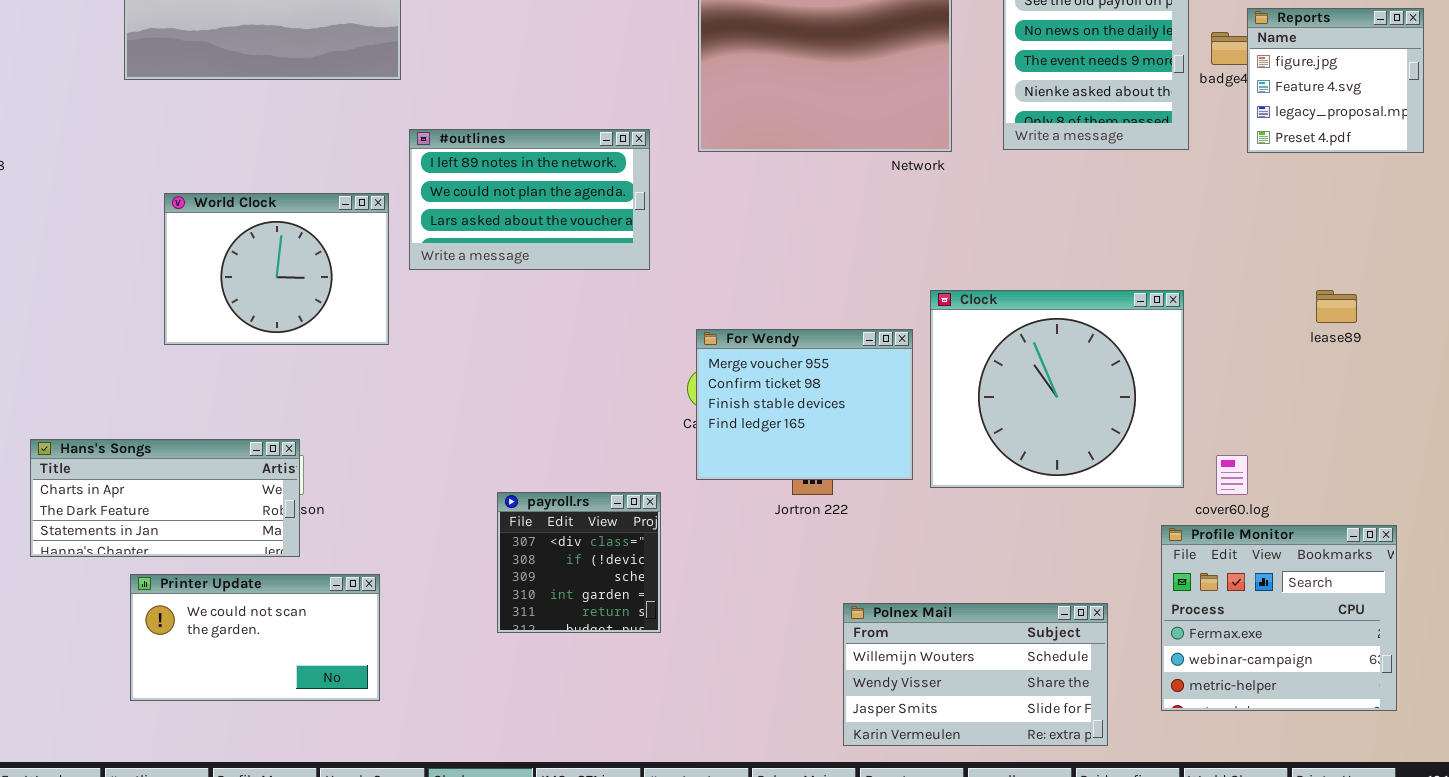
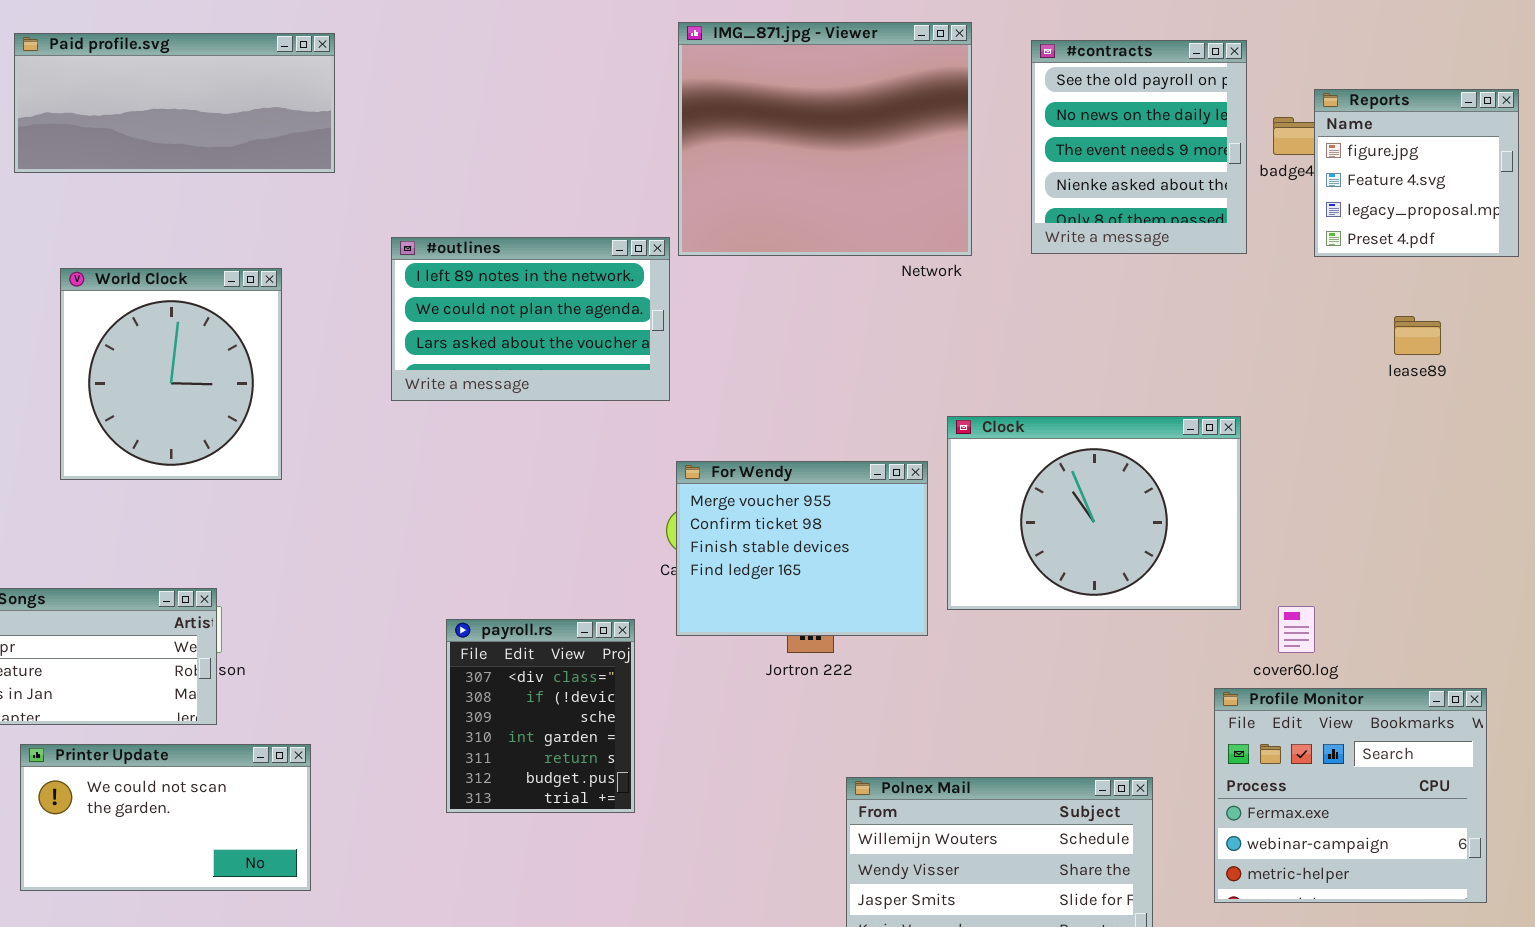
#outlines: [409,129,650,270] -> [391,237,670,401], moved
World Clock: [164,193,389,345] -> [60,268,282,480], resized
Clock: [930,290,1184,488] -> [947,416,1241,610], resized
lease89: [1316,290,1357,323] -> [1394,316,1441,355], moved
payroll.rs: [497,492,661,633] -> [446,619,635,813], resized

